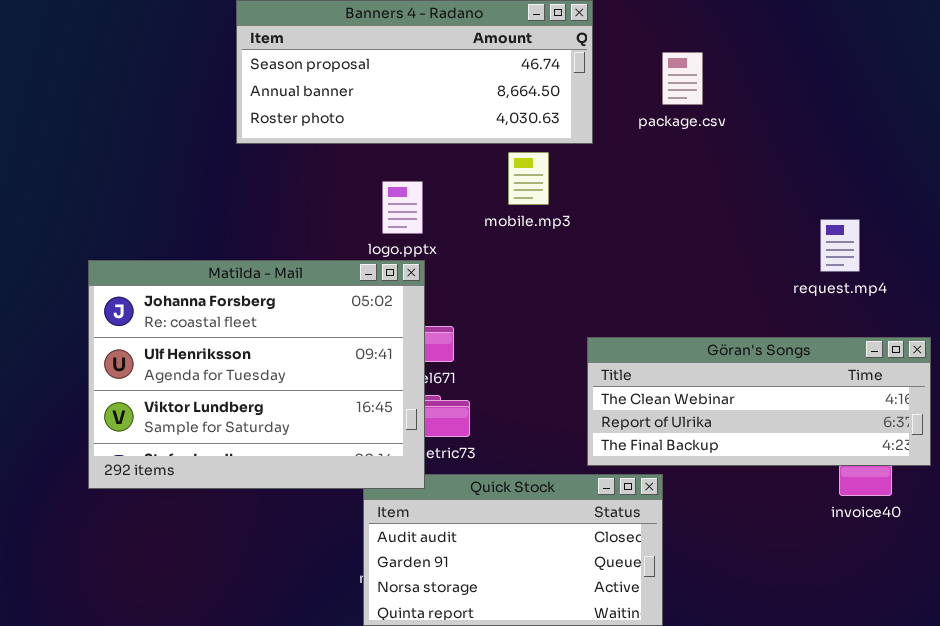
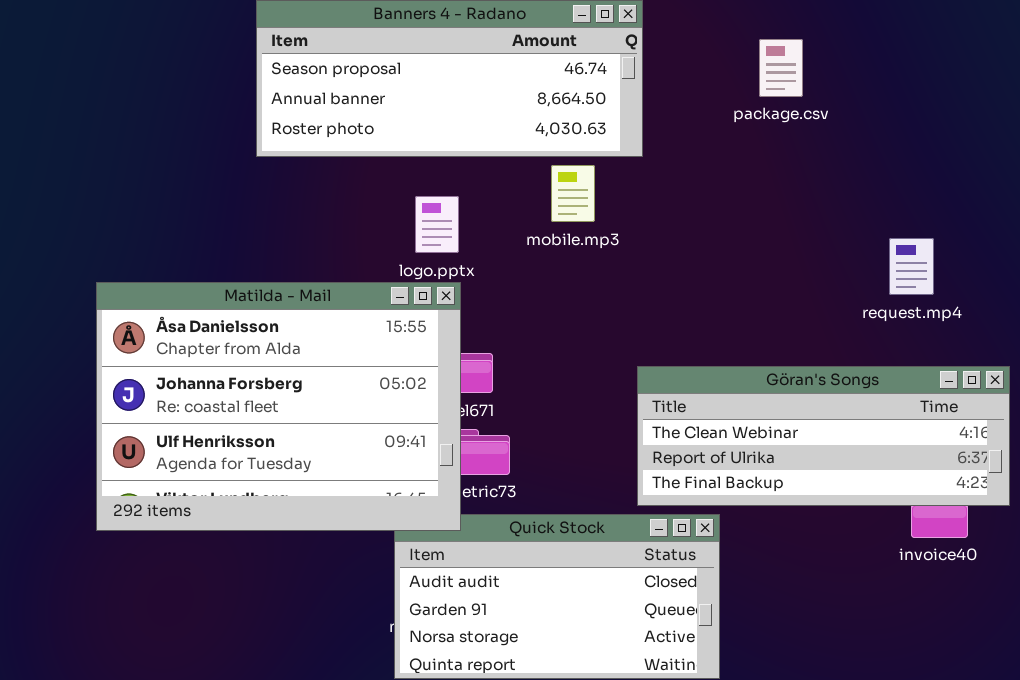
package.csv: [662,52,703,105] -> [759,39,803,97], moved
Matilda - Mail: [88,260,425,489] -> [96,282,461,531], scrolled up 1 row

